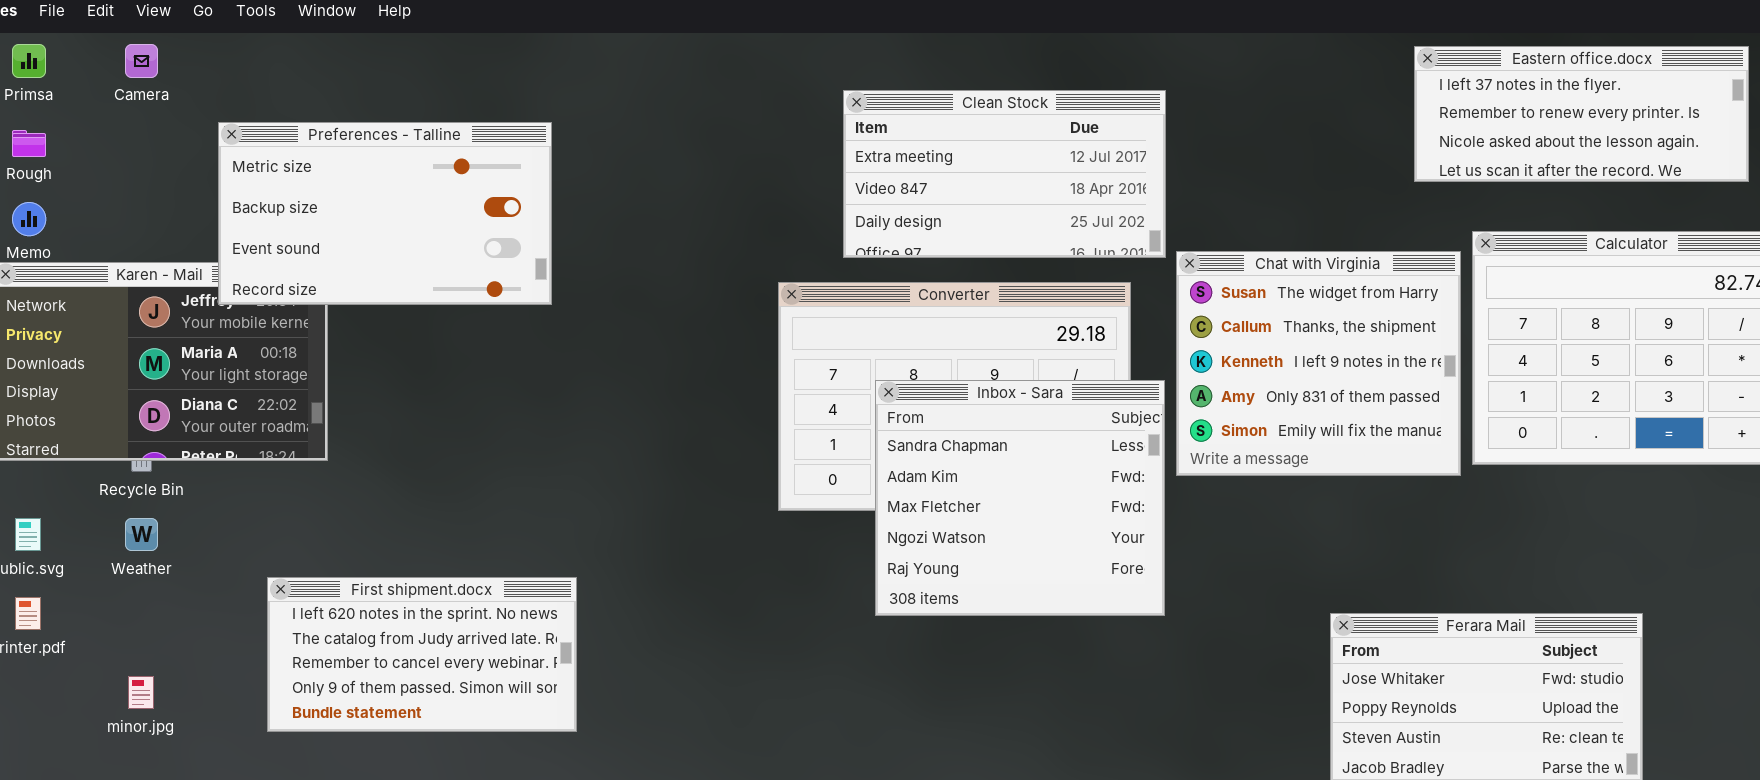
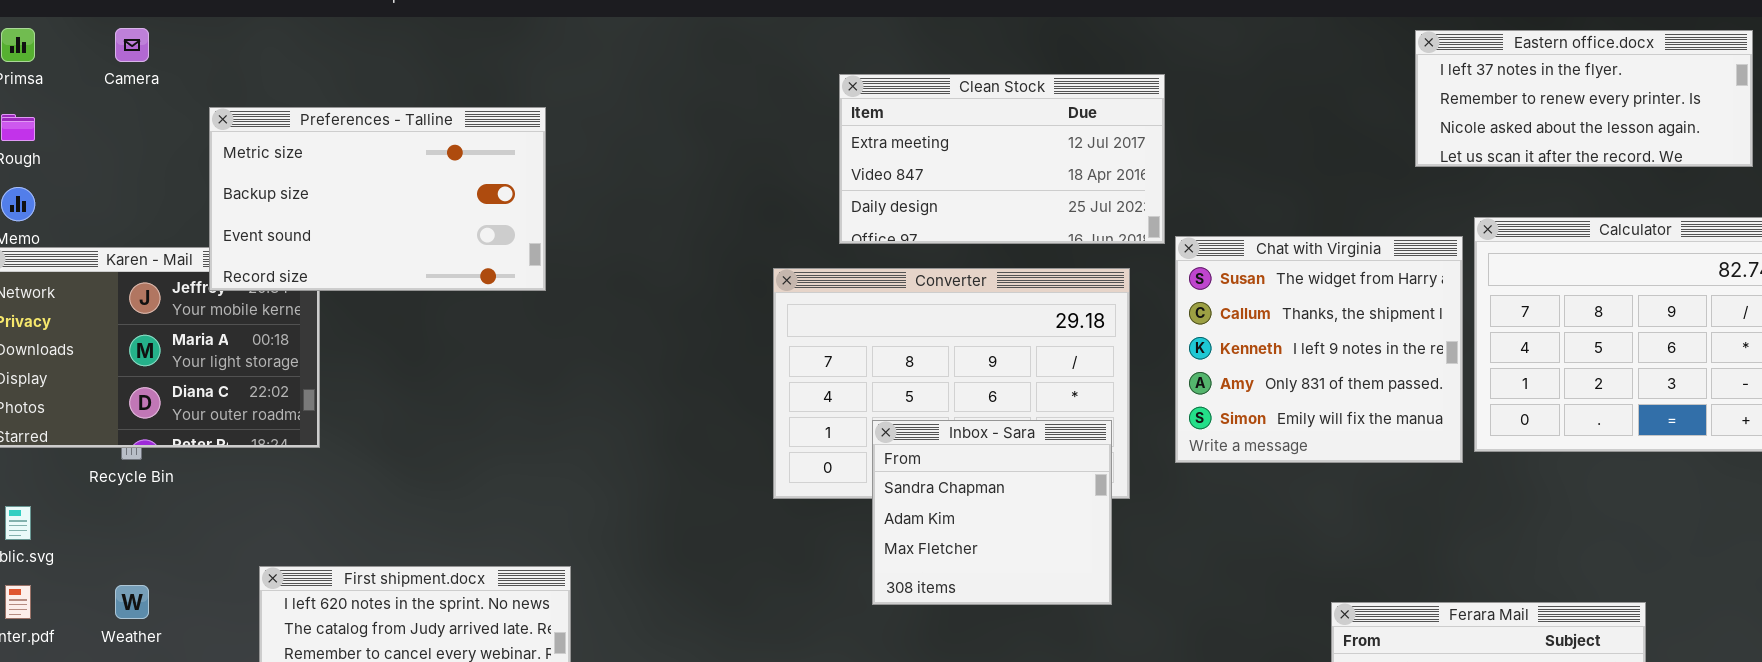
Inbox - Sara: [875,380,1165,616] -> [872,420,1112,605], resized
Weather: [125,518,158,551] -> [115,585,149,619], moved

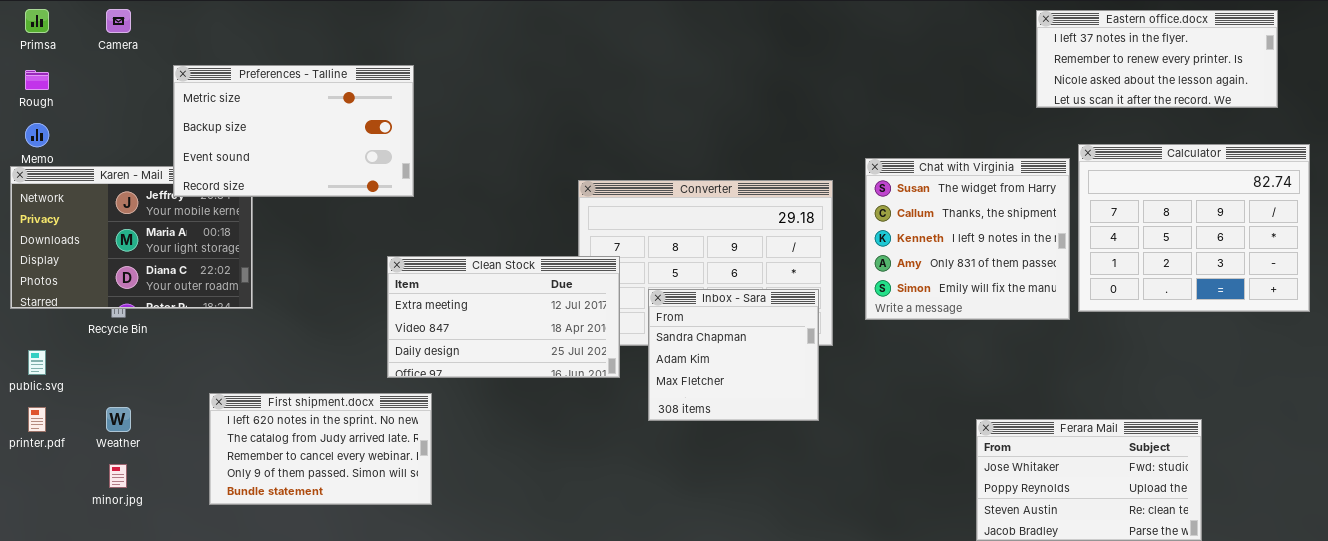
Clean Stock: [839,74,1165,244] -> [387,256,620,378], moved

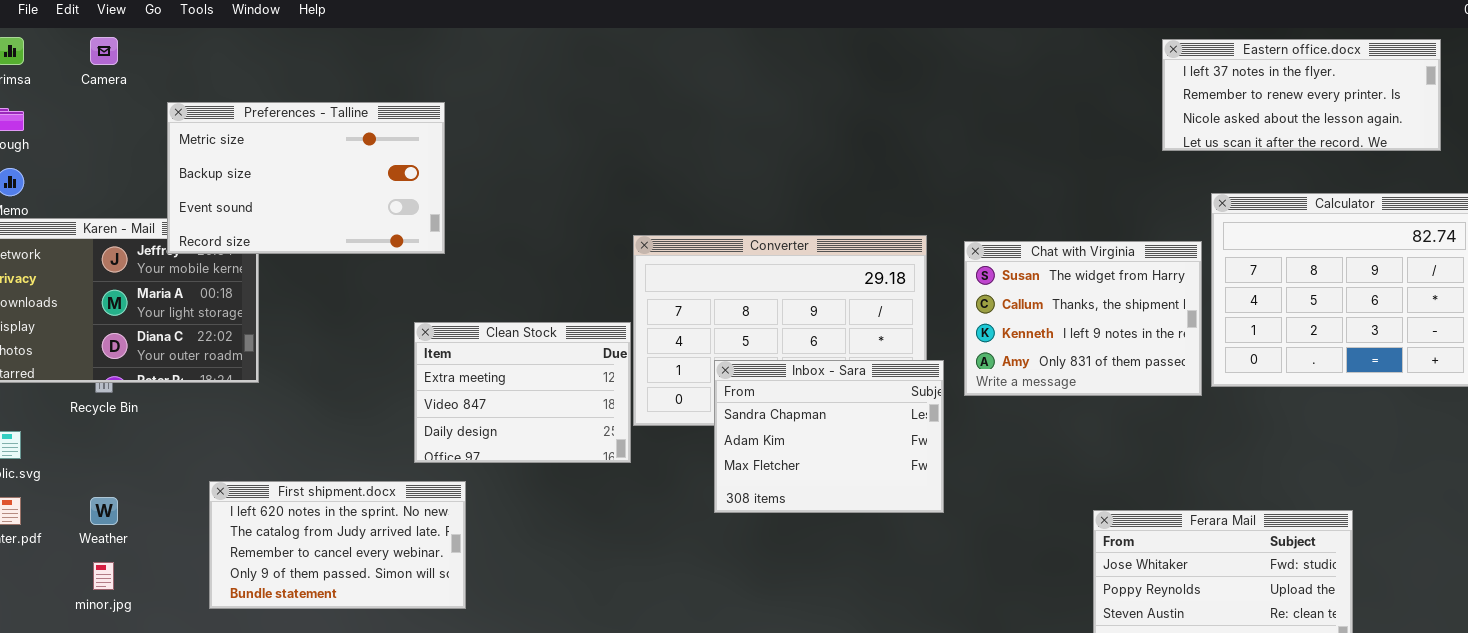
Chat with Virginia: [865,158,1070,320] -> [964,241,1202,396], resized
Clean Stock: [387,256,620,378] -> [414,322,631,463], resized
Inbox - Sara: [648,289,819,421] -> [714,360,944,513], resized

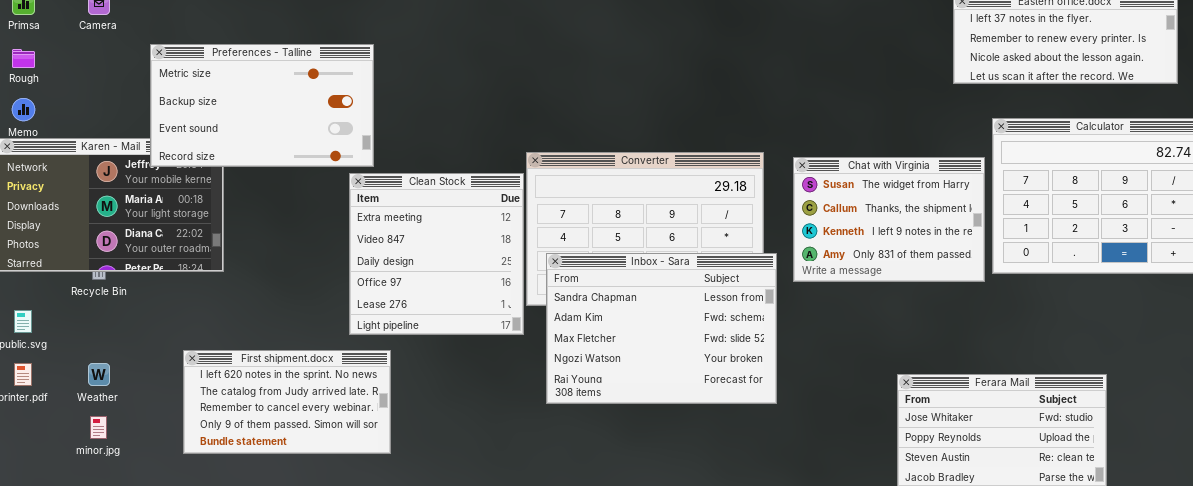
Clean Stock: [414,322,631,463] -> [349,173,524,335], resized
Inbox - Sara: [714,360,944,513] -> [546,253,777,404], resized

